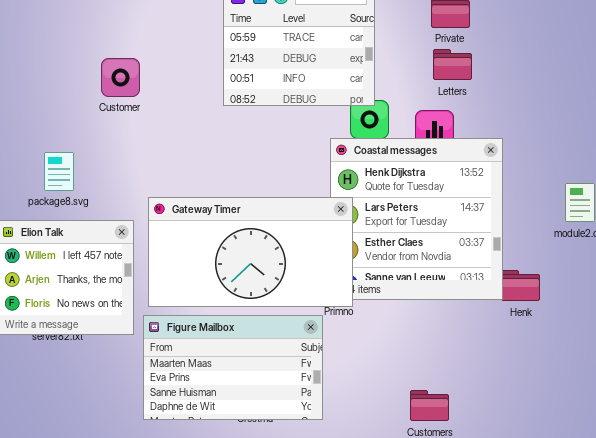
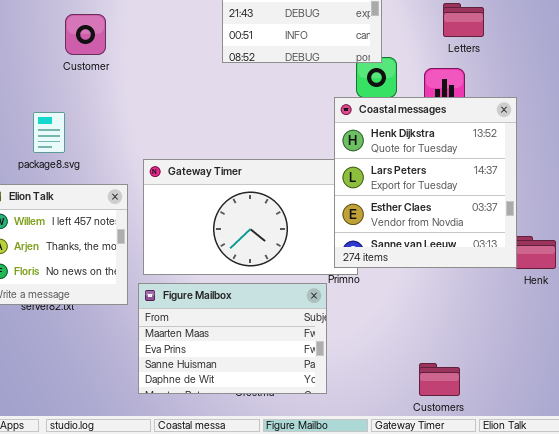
Customer: [101,58,140,97] -> [65,14,106,55], moved
Coastal messages: [330,138,503,300] -> [334,97,517,268], raised

